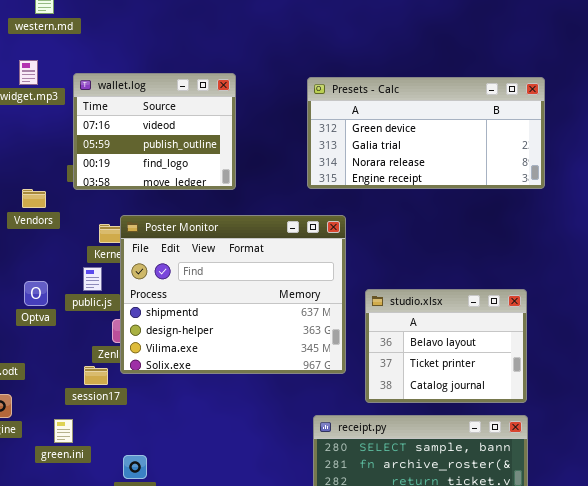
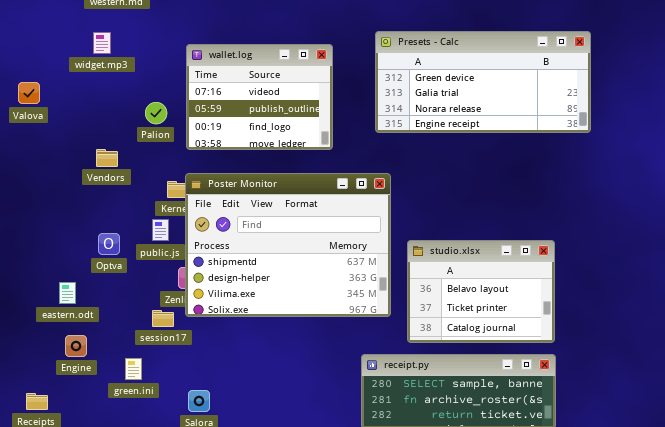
wallet.log: [73,73,236,190] -> [186,44,333,150], moved
Presets - Calc: [307,77,545,189] -> [375,31,591,133], moved

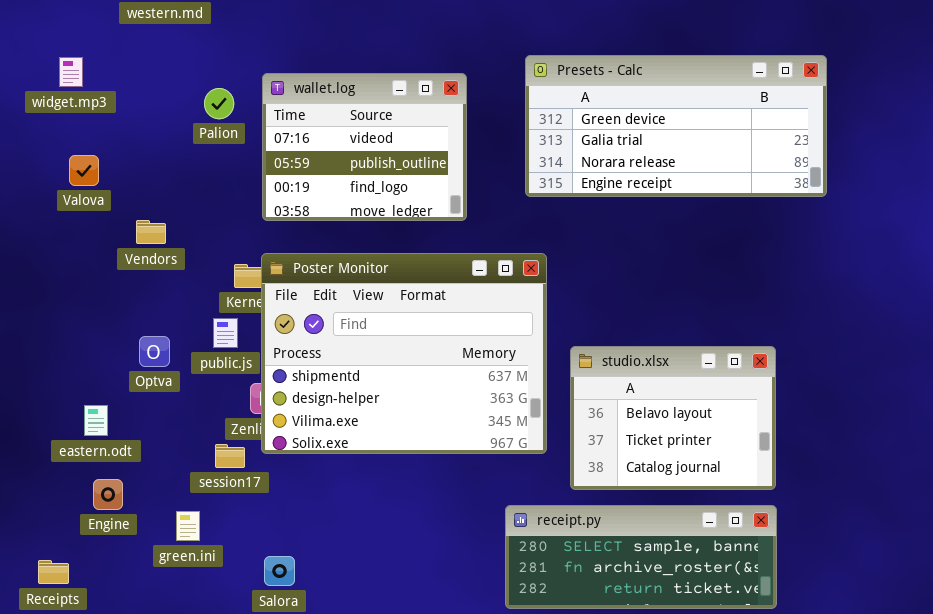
widget.mp3: [93,32,111,54] -> [59,57,83,87], moved
Valova: [18,82,40,104] -> [69,155,99,186], moved
Palion: [145,102,167,124] -> [204,88,234,119], moved

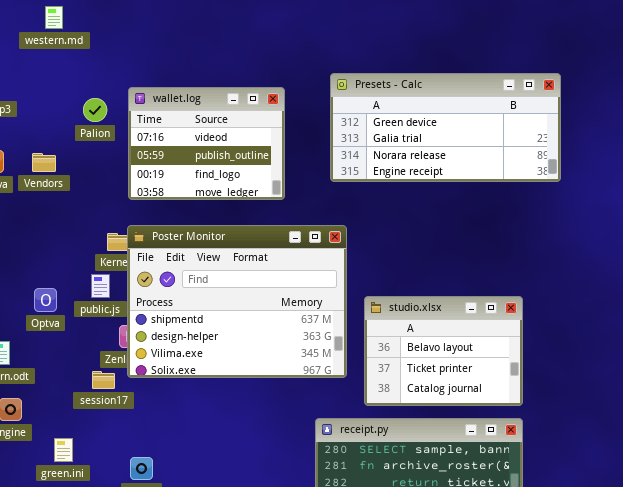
Vendors: [136,220,166,244] -> [32,153,56,172], moved
green.ini: [176,511,200,541] -> [54,438,73,462], moved

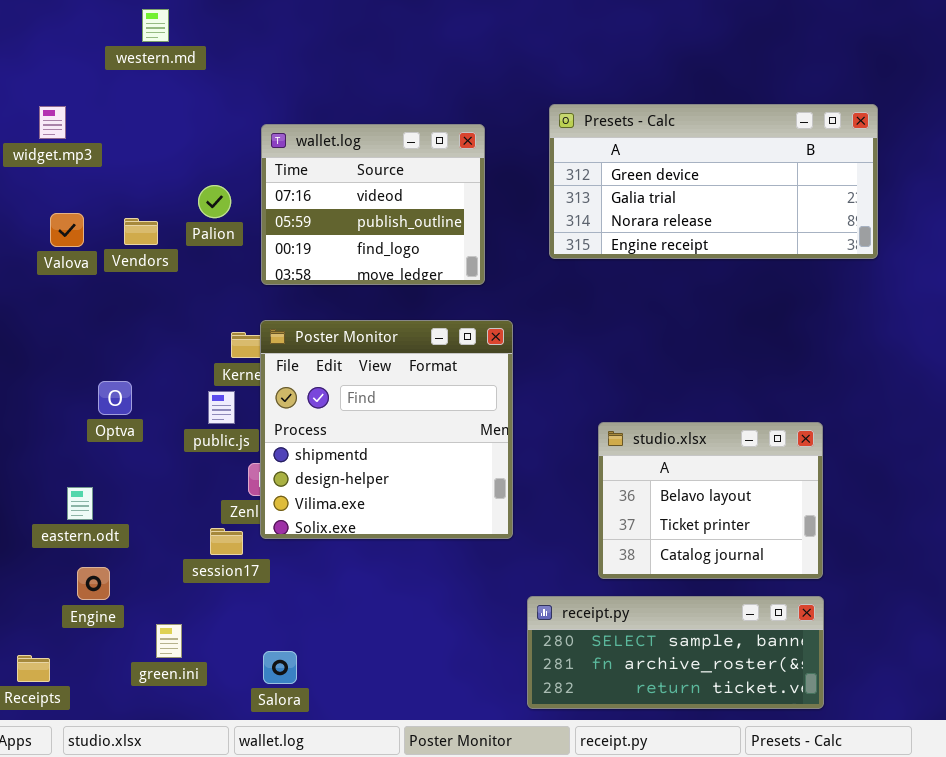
Palion: [83,98,107,122] -> [198,185,231,218], moved
Poster Monitor: [127,225,347,378] -> [260,320,513,539], resized
Optva: [34,288,57,312] -> [98,381,132,415], moved

